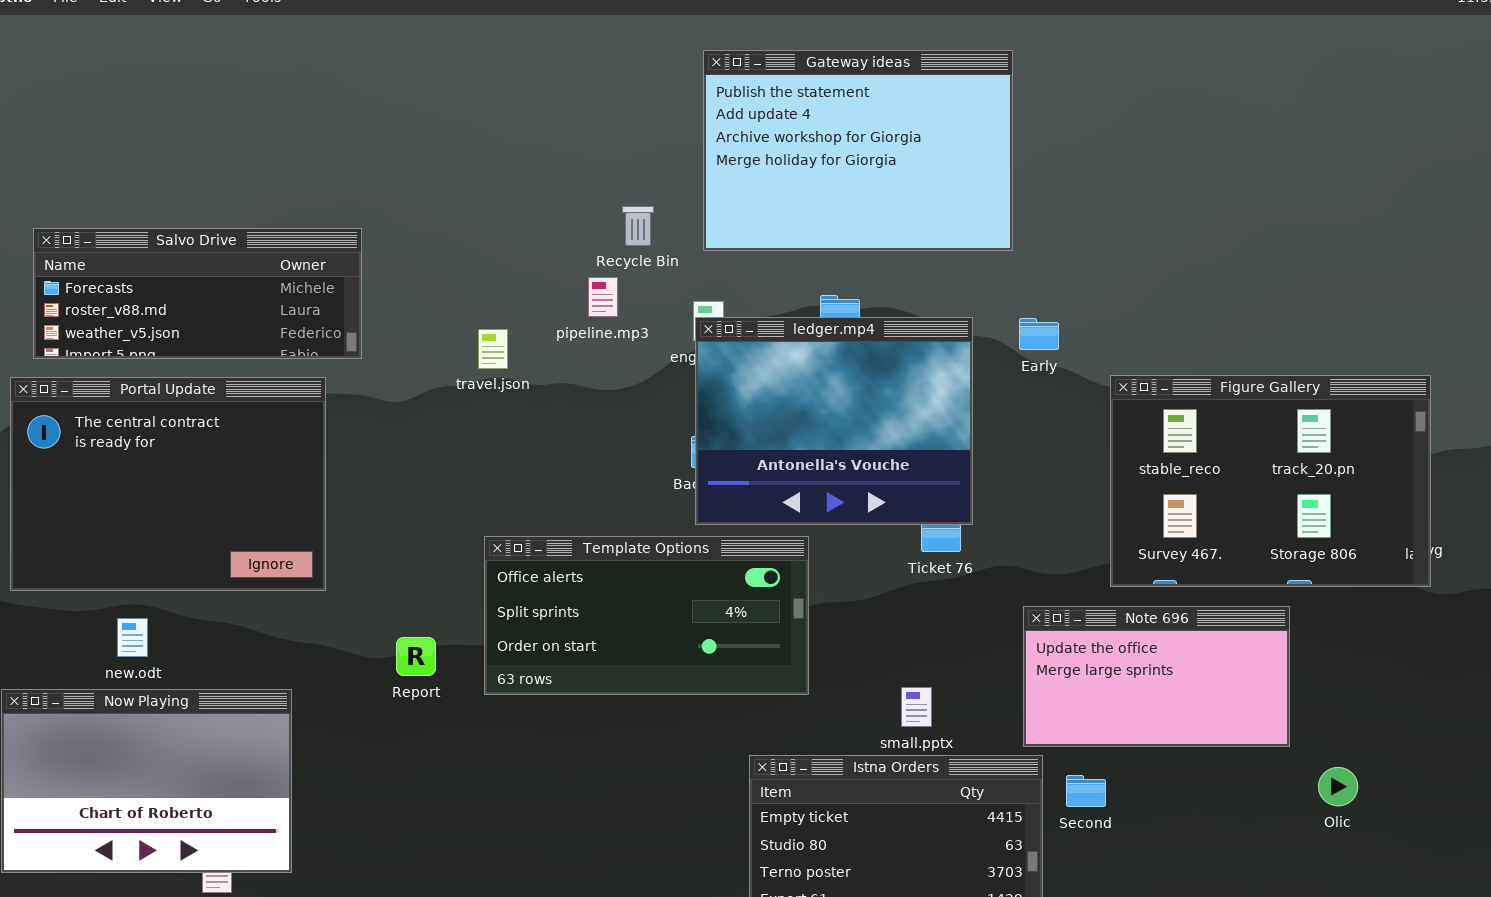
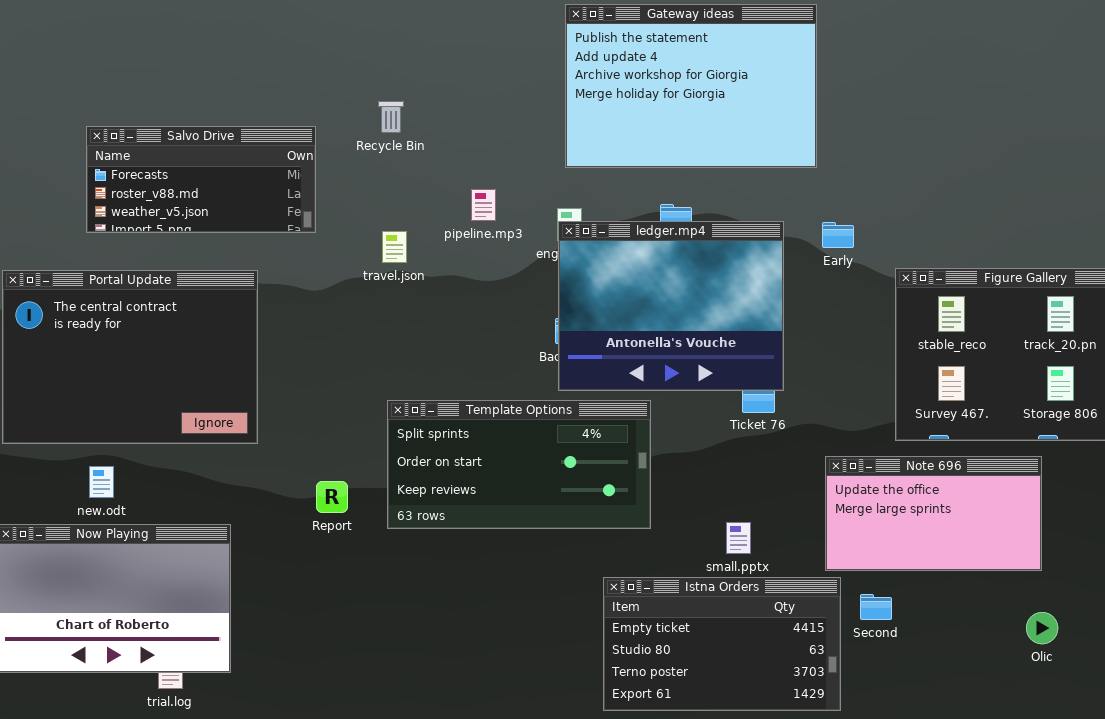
Recycle Bin: [622,206,654,246] -> [378,101,404,133], moved
Salvo Drive: [33,228,362,359] -> [86,126,316,233], moved, resized
Template Options: [484,536,809,695] -> [387,400,651,529], scrolled down 1 row
Olic: [1318,767,1358,806] -> [1026,612,1058,644], moved

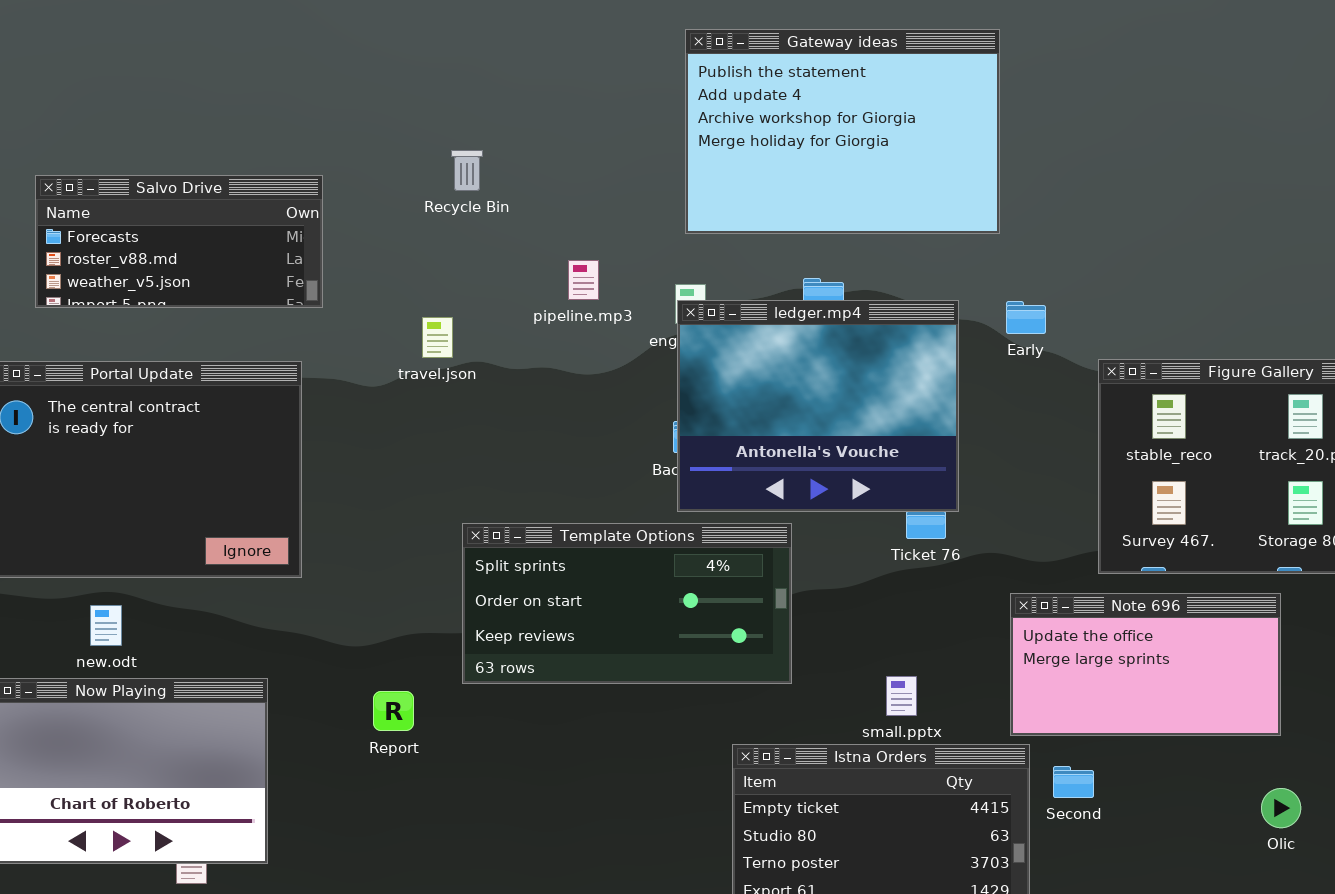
Salvo Drive: [86,126,316,233] -> [35,175,323,308], moved
travel.json: [382,231,407,263] -> [422,317,453,358], moved
Report: [316,481,348,513] -> [373,691,414,731], moved

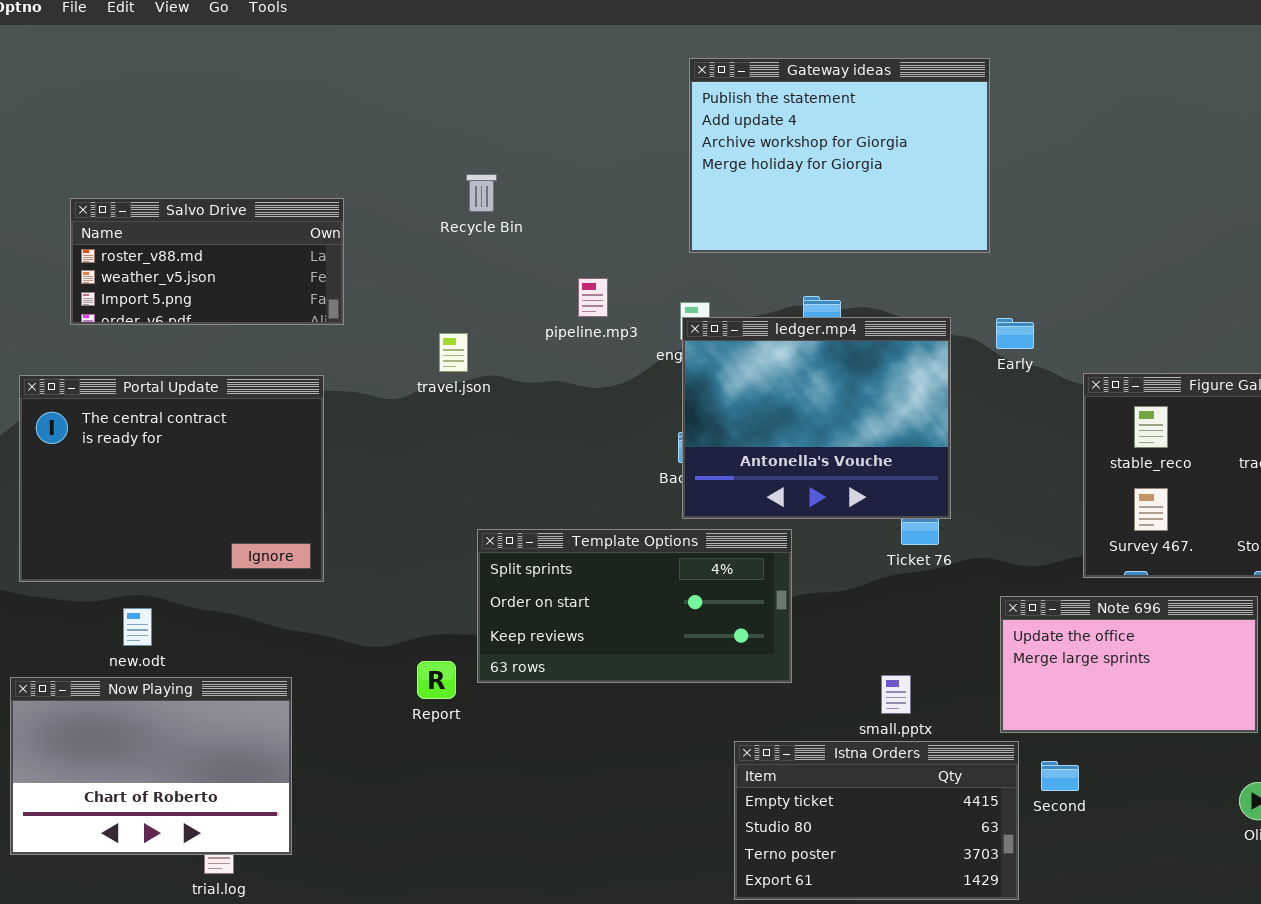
Salvo Drive: [35,175,323,308] -> [70,198,344,325], scrolled down 1 row
Report: [373,691,414,731] -> [417,661,456,699], moved

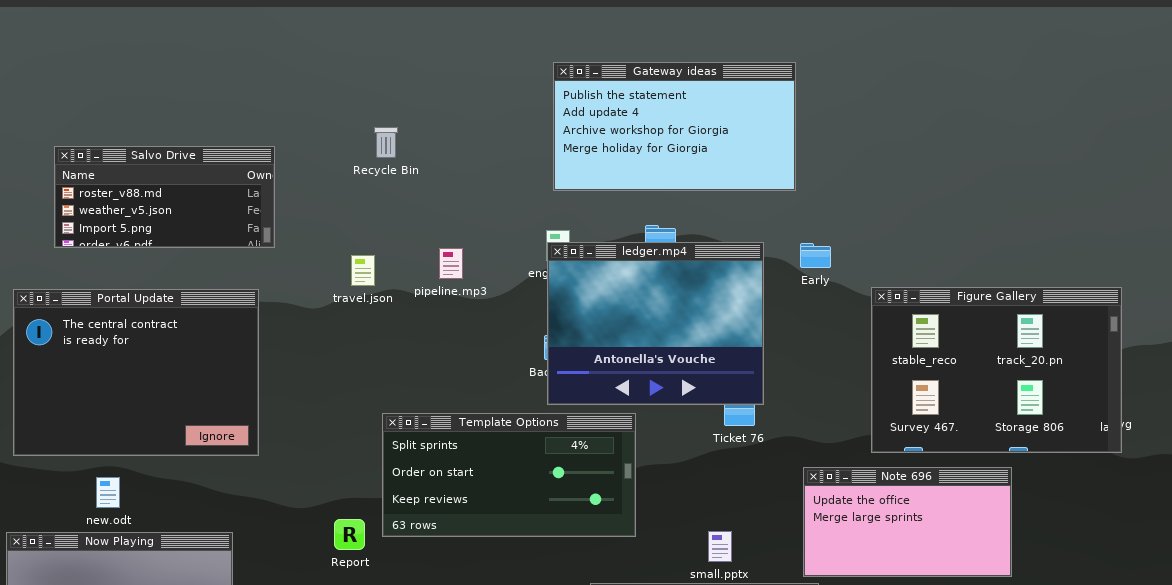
Gateway ideas: [689,58,990,253] -> [553,62,796,191], resized
pipeline.mp3: [578,278,608,317] -> [439,248,463,279], moved

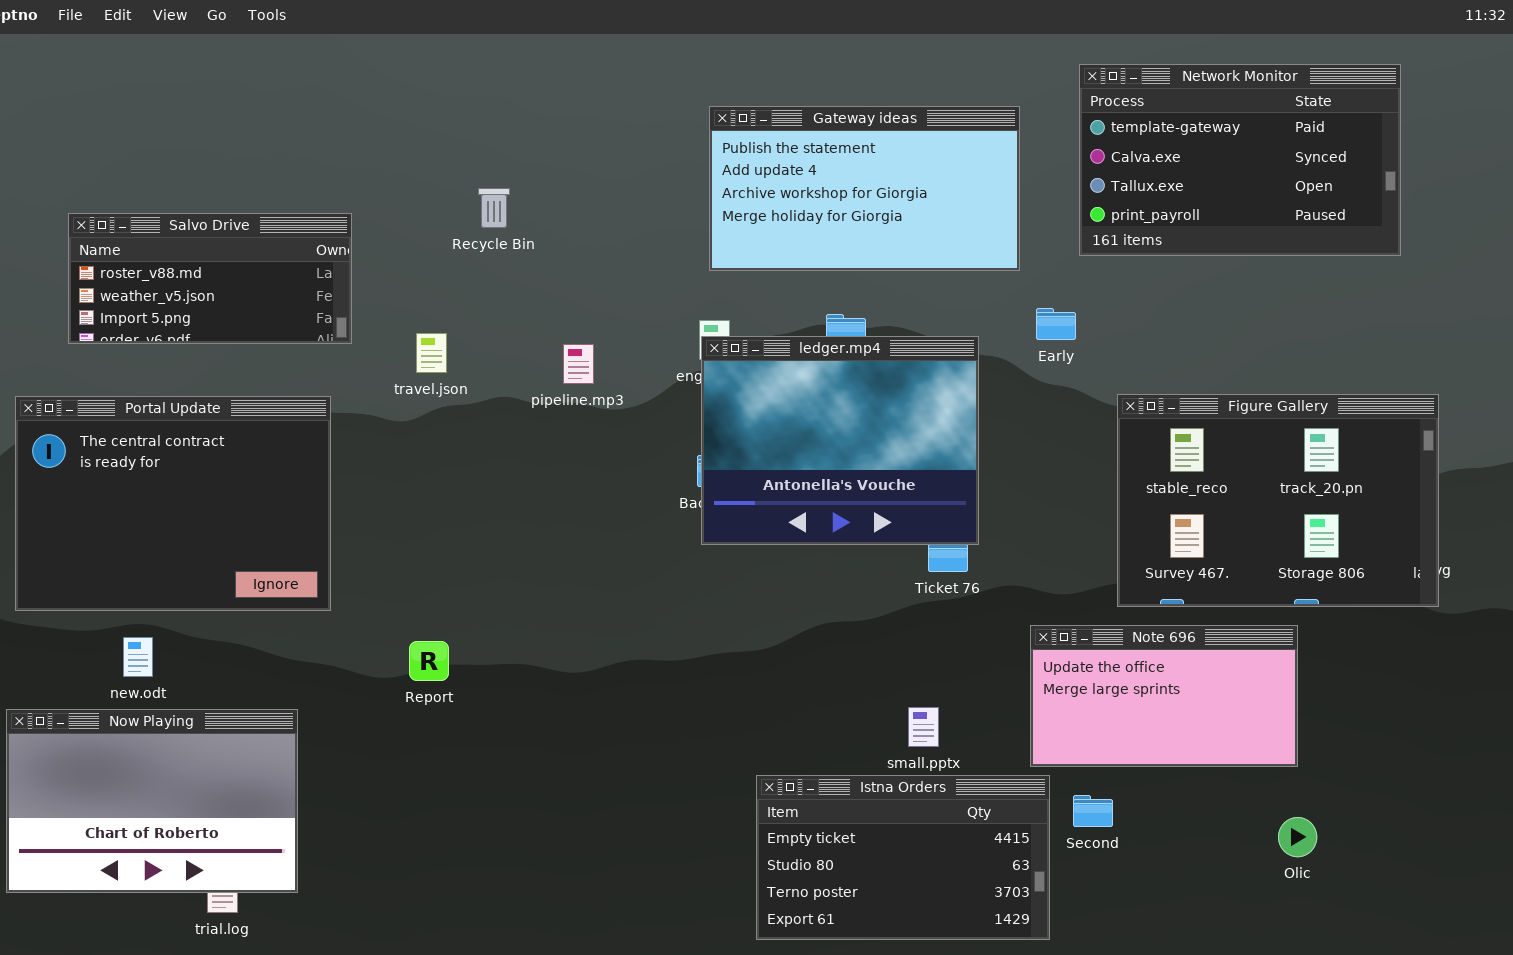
Network Monitor: none -> [1079,64,1401,256], opened
Early: [800,243,831,268] -> [1036,308,1076,340], moved
travel.json: [351,255,375,286] -> [416,333,447,373], moved
Template Options: [382,413,636,537] -> none, closed
Report: [334,519,365,550] -> [409,641,449,681], moved

